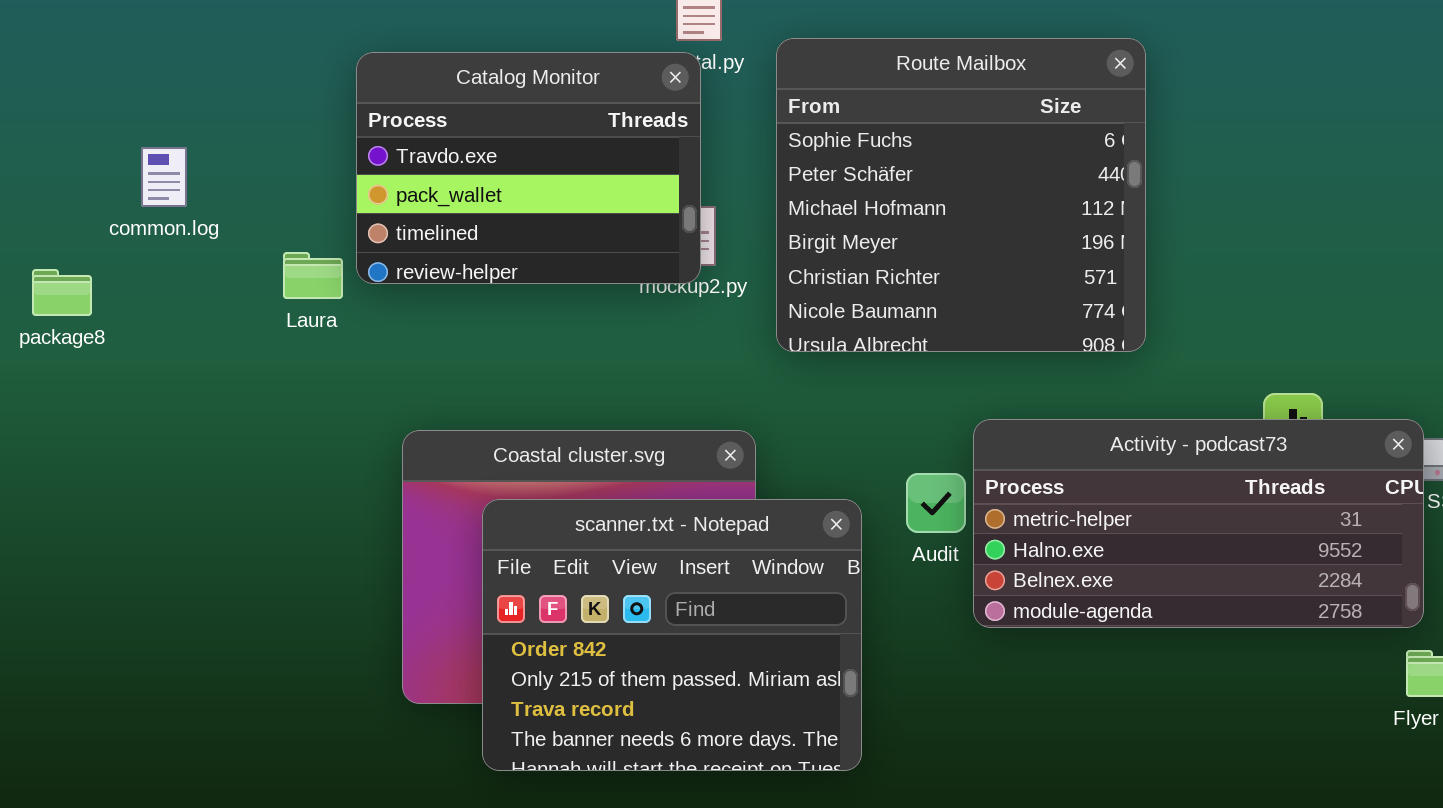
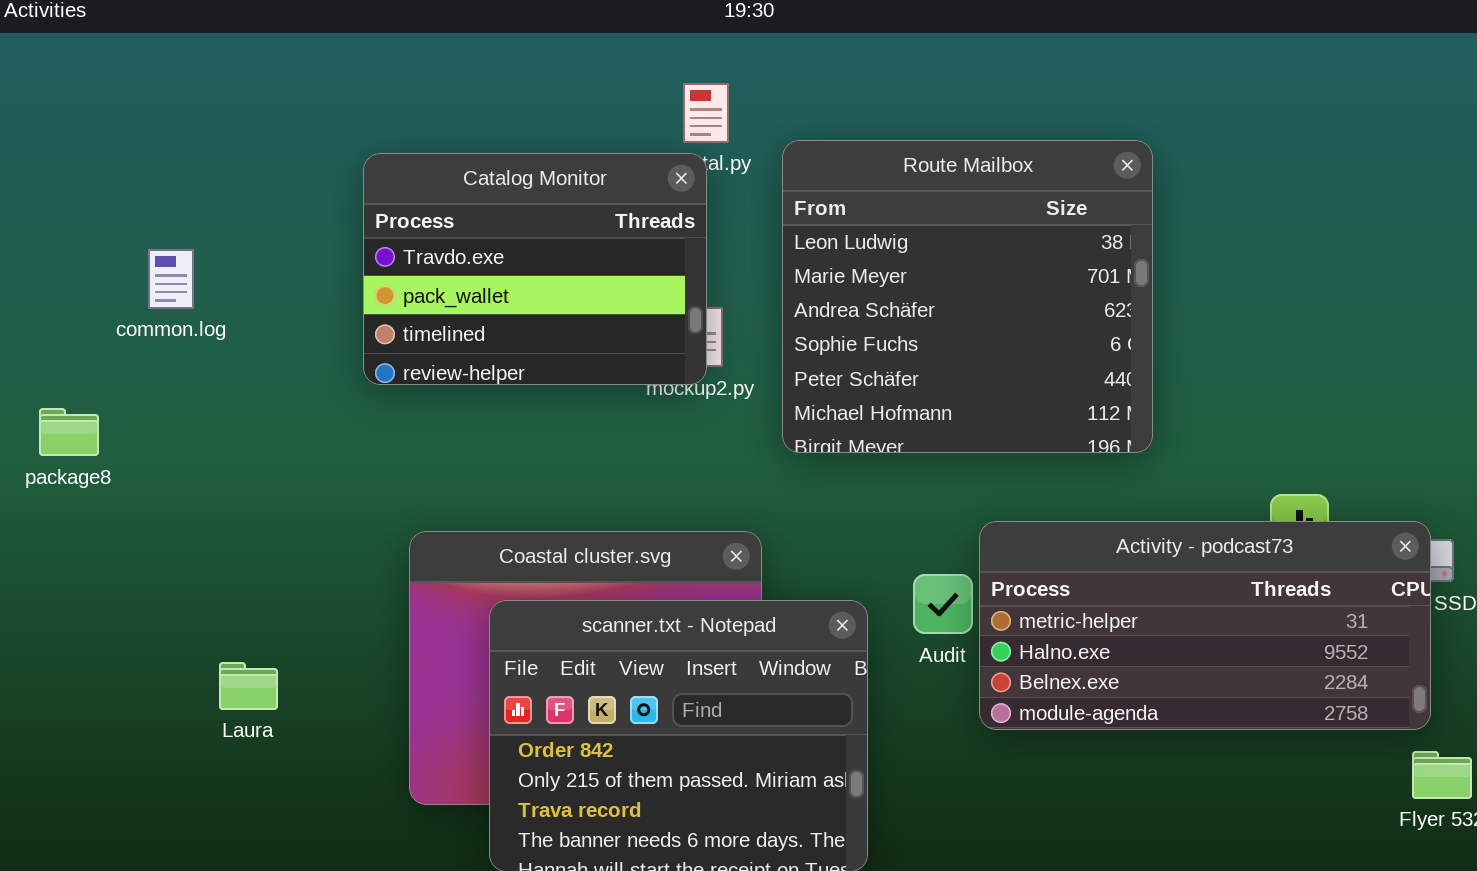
Route Mailbox: [776,38,1146,352] -> [782,140,1153,453], scrolled up 3 rows
Laura: [283,252,343,299] -> [219,662,278,710], moved
package8: [32,269,92,316] -> [39,408,99,456], moved

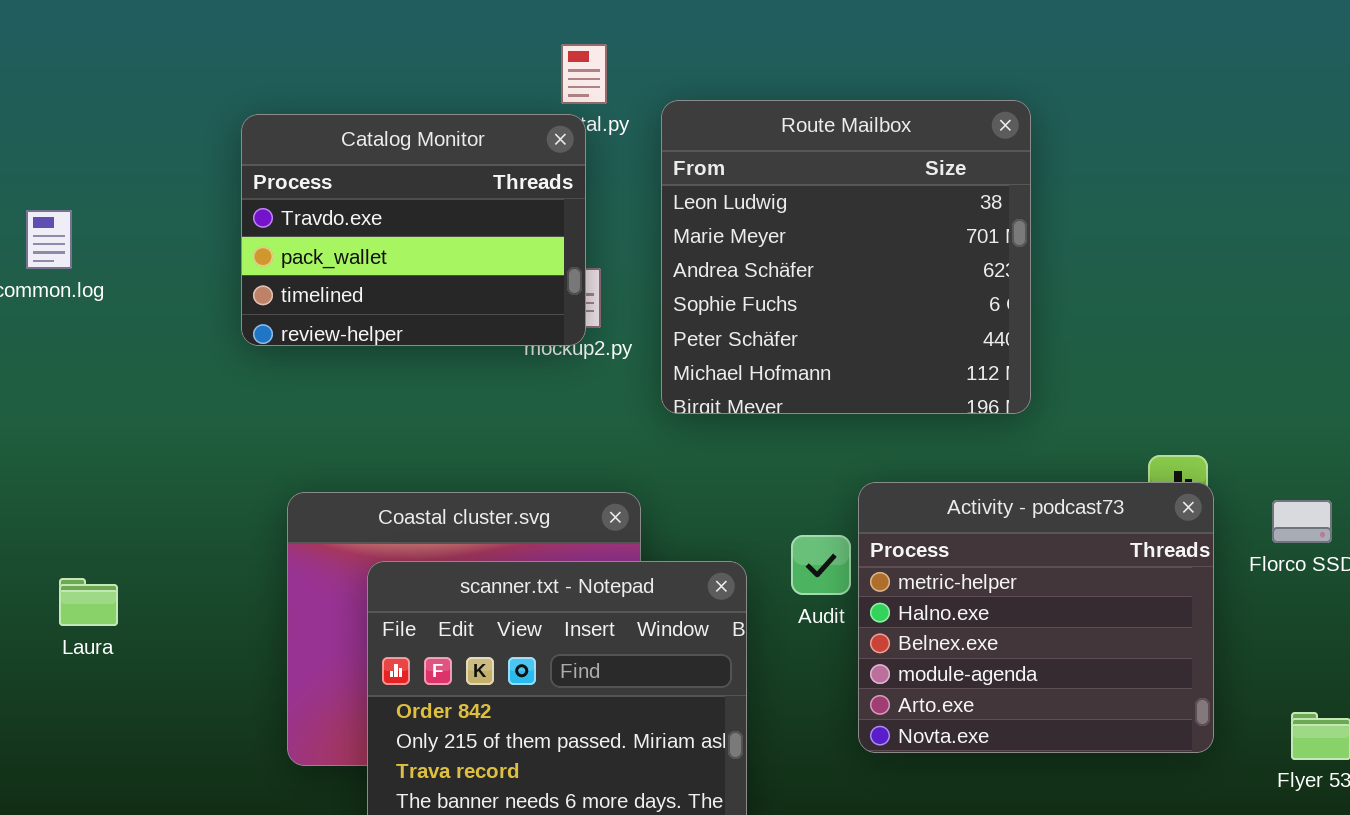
Activity - podcast73: [979,521,1431,730] -> [858,482,1214,753], resized
Laura: [219,662,278,710] -> [59,578,118,626], moved

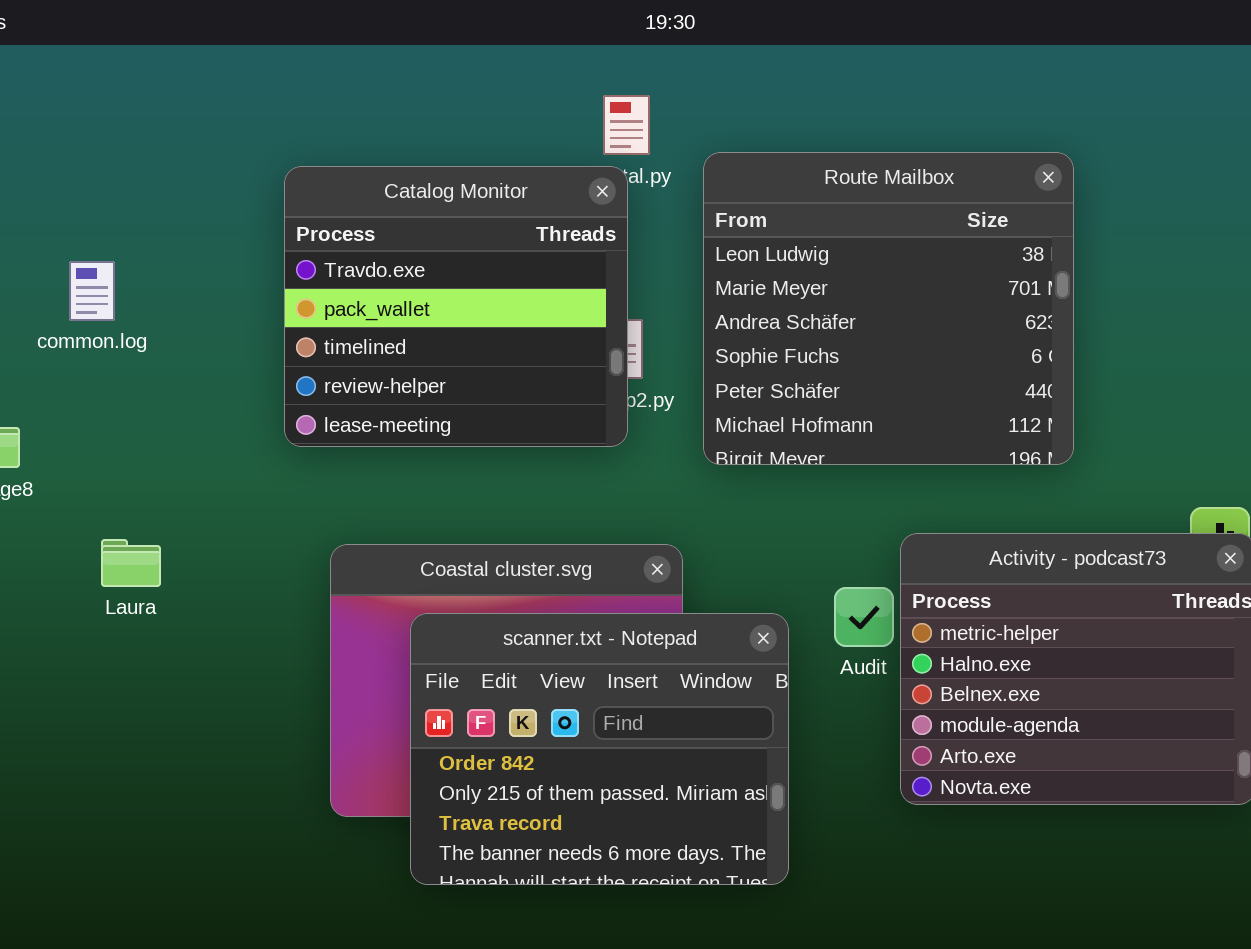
Catalog Monitor: [241,114,586,346] -> [284,166,628,447], resized
Laura: [59,578,118,626] -> [101,539,161,587], moved

